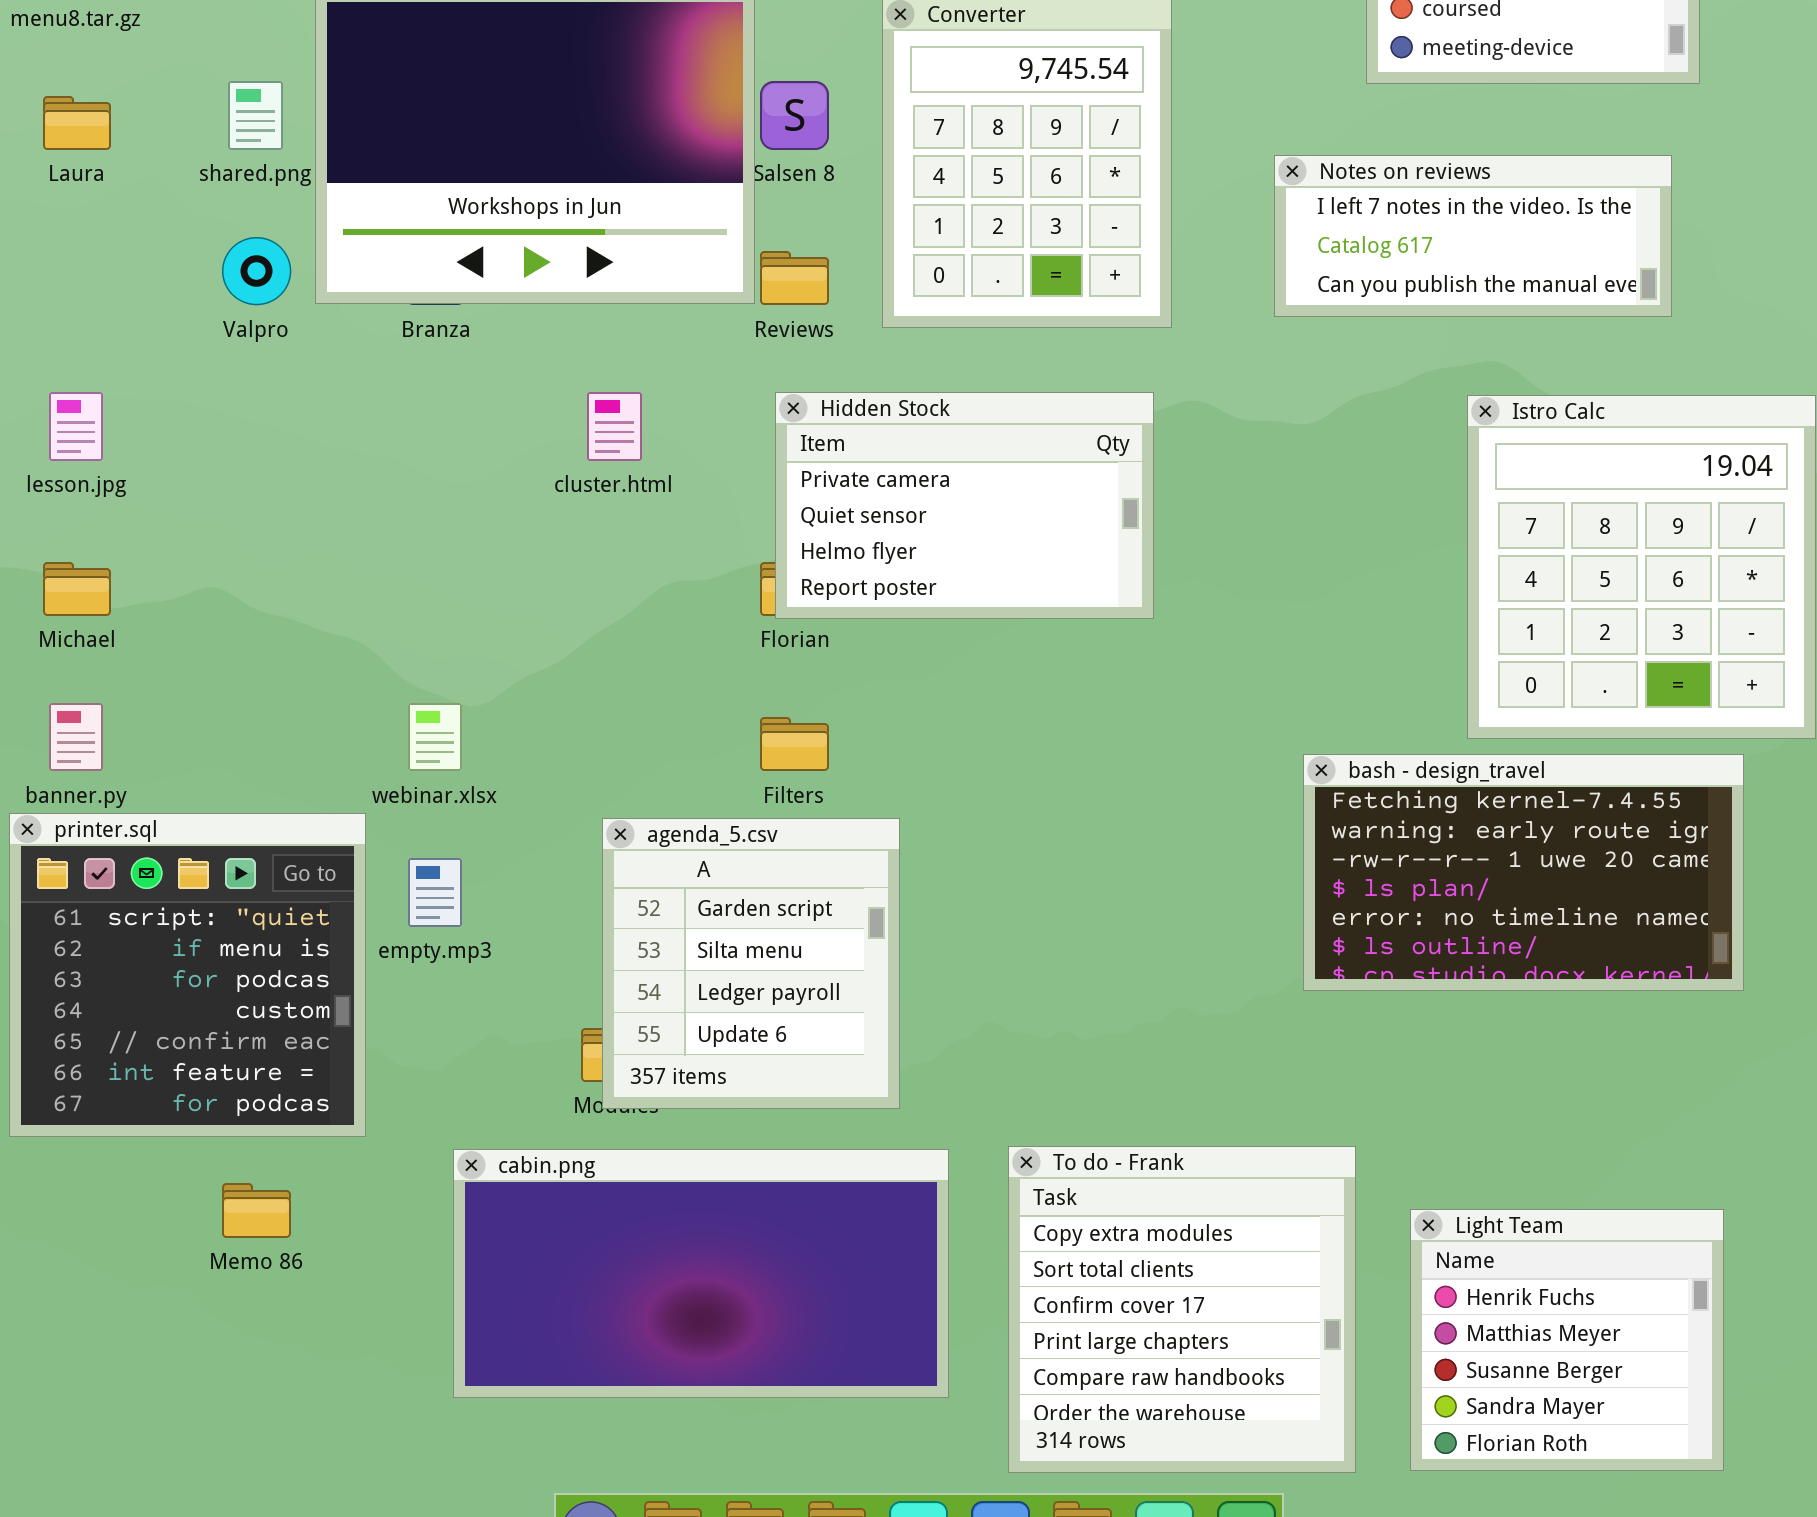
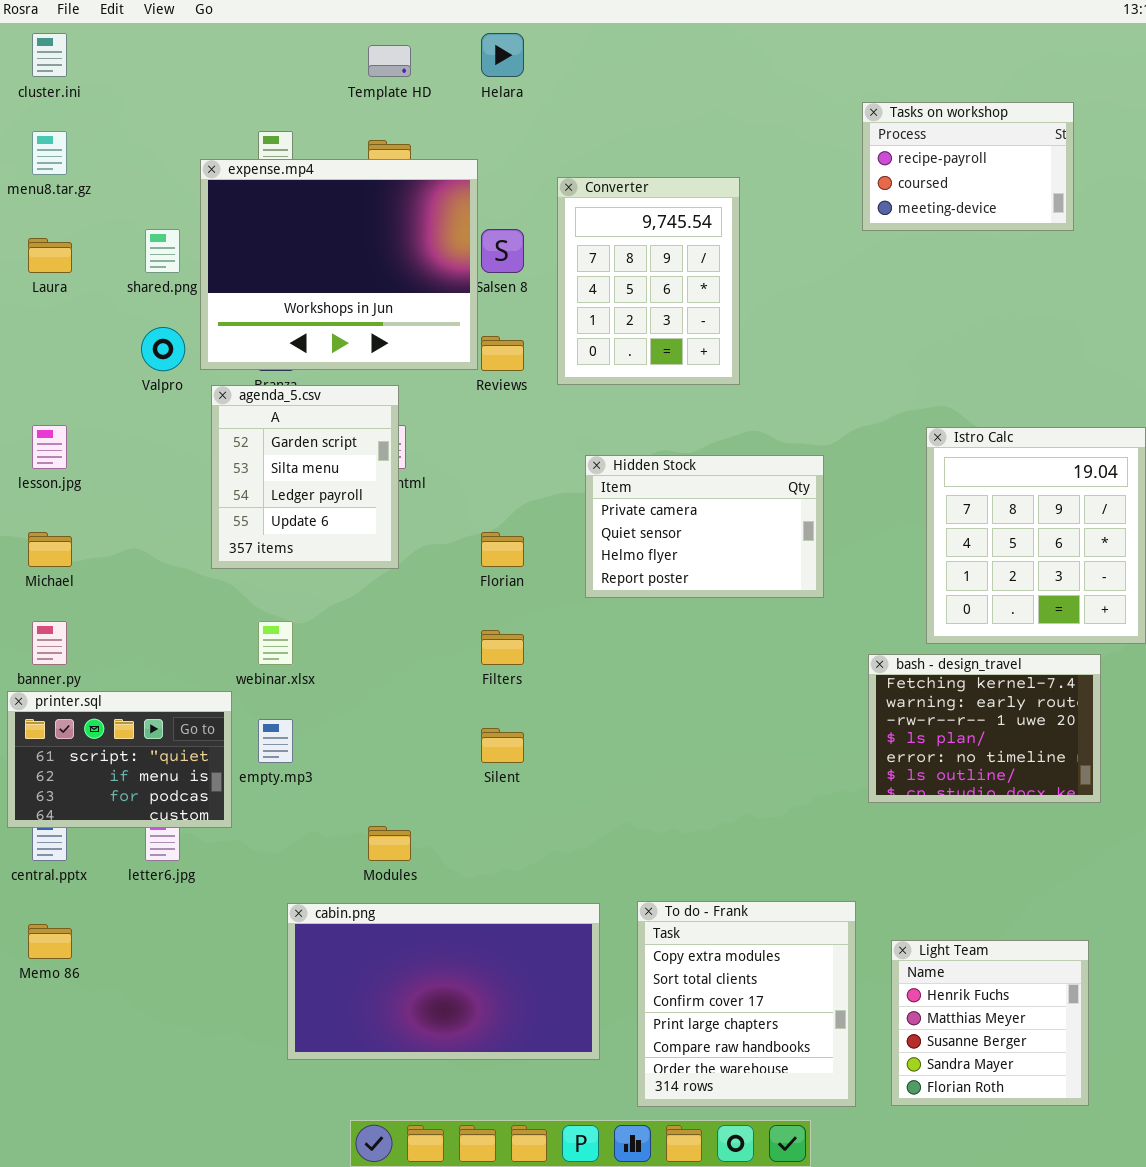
Notes on reviews: [1274,155,1672,317] -> none, closed
Hidden Stock: [775,392,1154,619] -> [585,455,824,598], moved
bash - design_travel: [1303,754,1744,991] -> [868,654,1101,803], resized
printer.sql: [9,813,366,1137] -> [7,691,232,828], resized
agenda_5.csv: [602,818,900,1109] -> [211,385,399,569], moved
Memo 86: [222,1183,291,1238] -> [28,924,72,959], moved

